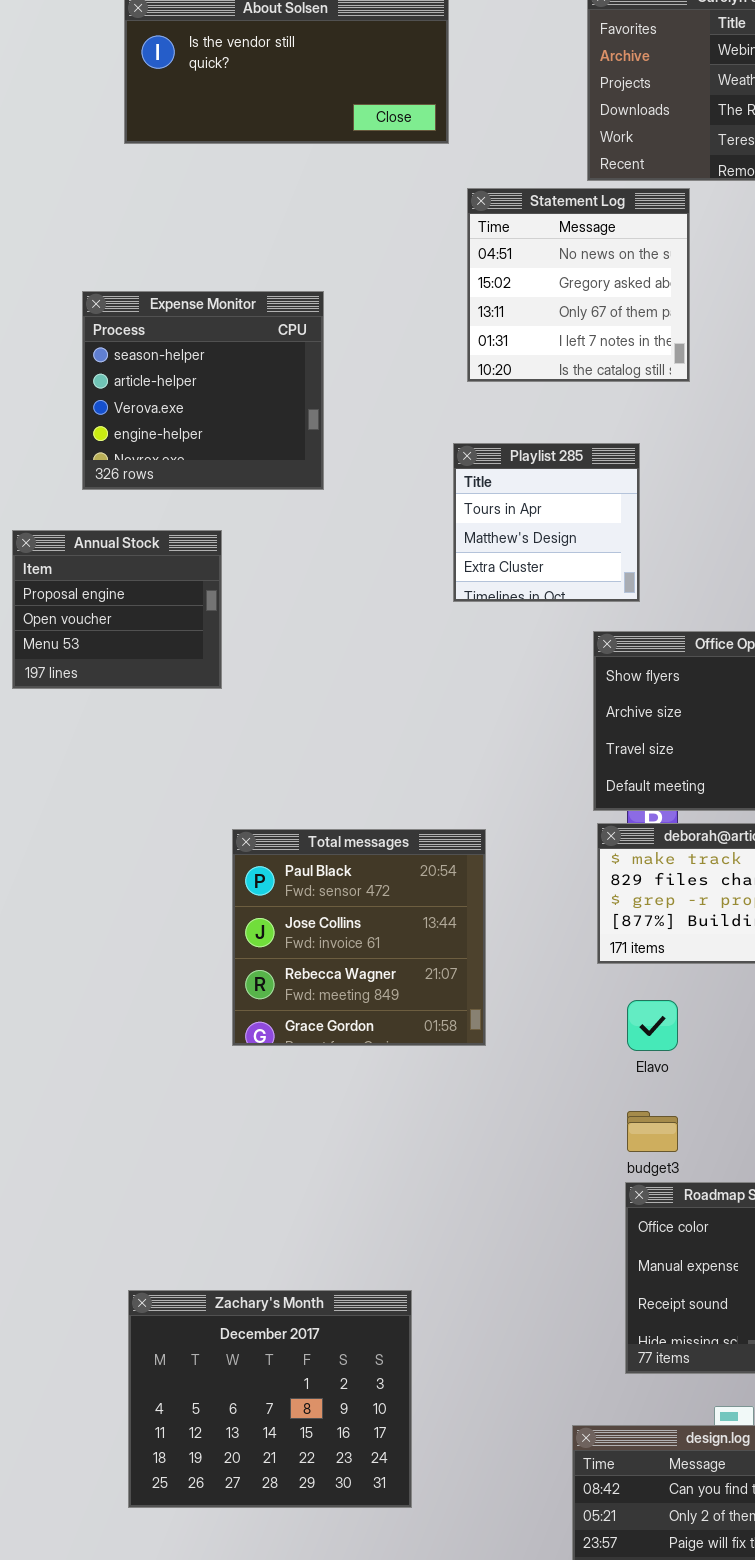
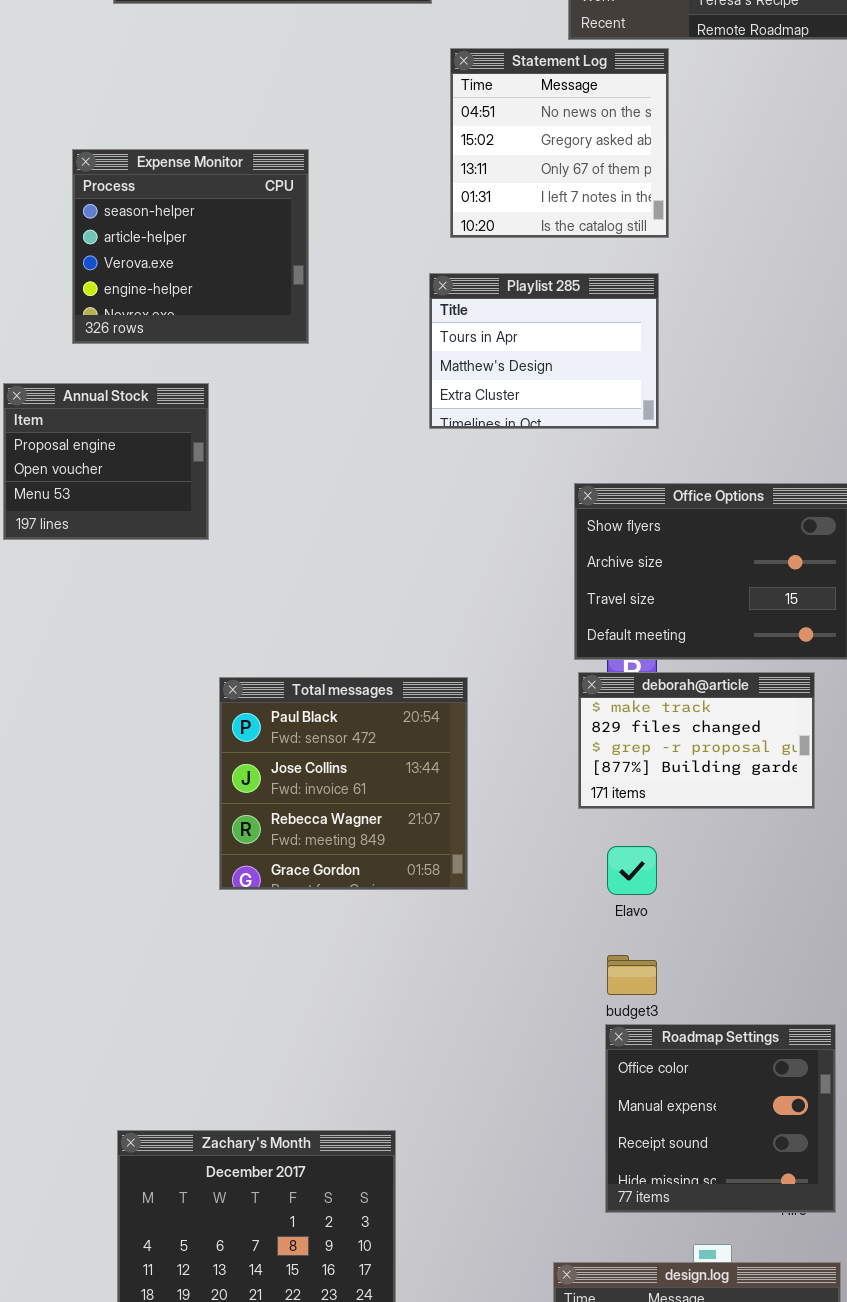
Playlist 285: [453,443,640,602] -> [429,273,659,429], moved, resized

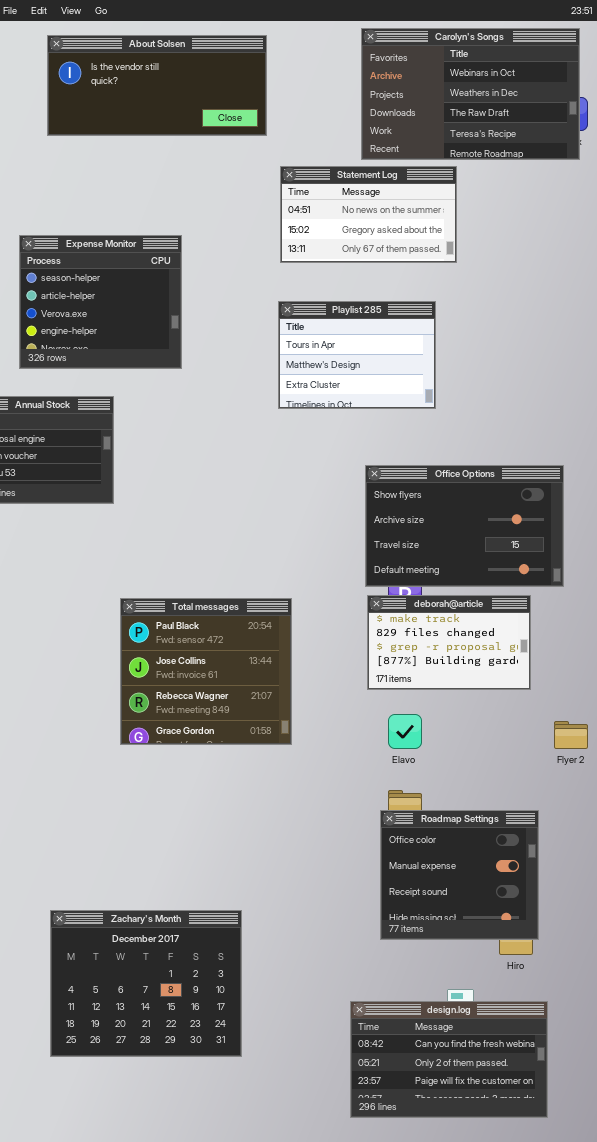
Statement Log: [450,48,669,238] -> [280,166,457,263], resized
Playlist 285: [429,273,659,429] -> [278,301,436,409], moved
Roadmap Settings: [605,1024,836,1213] -> [380,810,539,940], moved

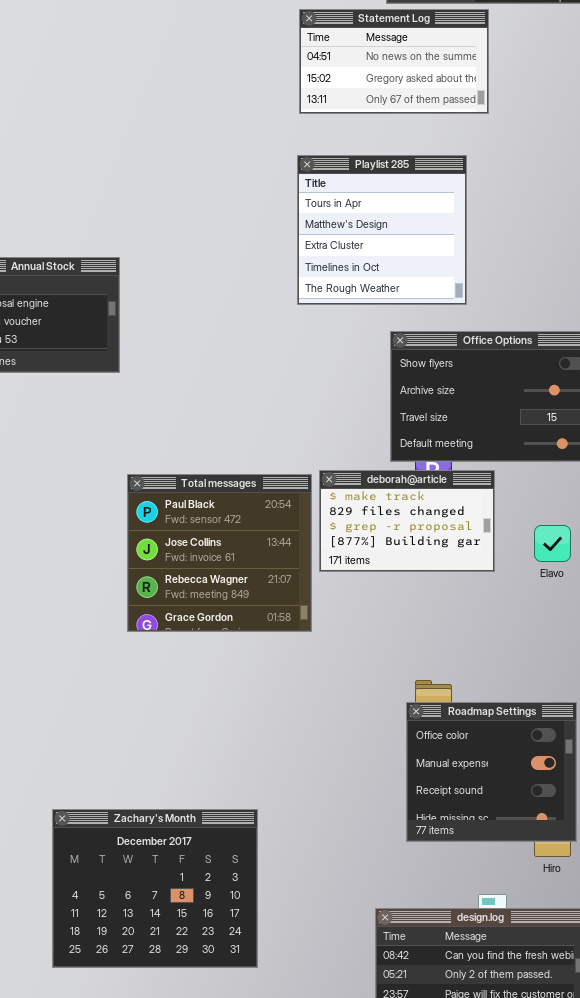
Expense Monitor: [19,235,182,369] -> none, closed
Playlist 285: [278,301,436,409] -> [297,155,467,305], resized
deborah@article: [367,595,531,690] -> [319,470,495,572], moved
Elavo: [388,714,422,749] -> [534,525,571,562], moved

